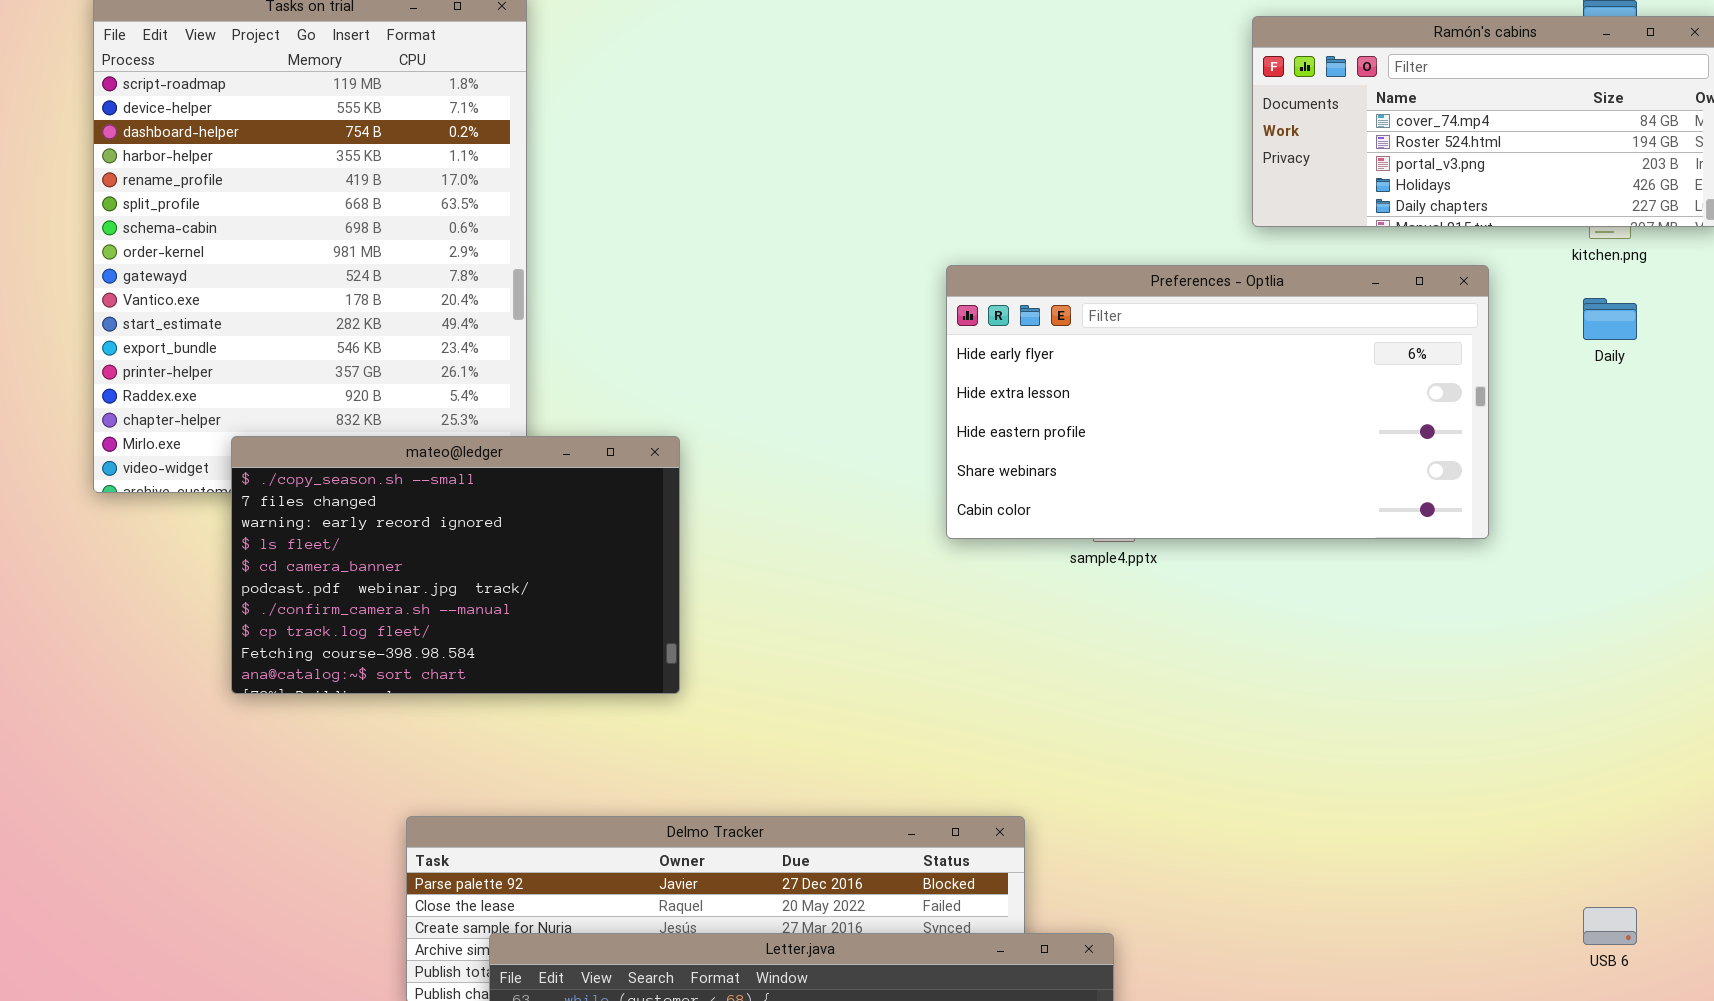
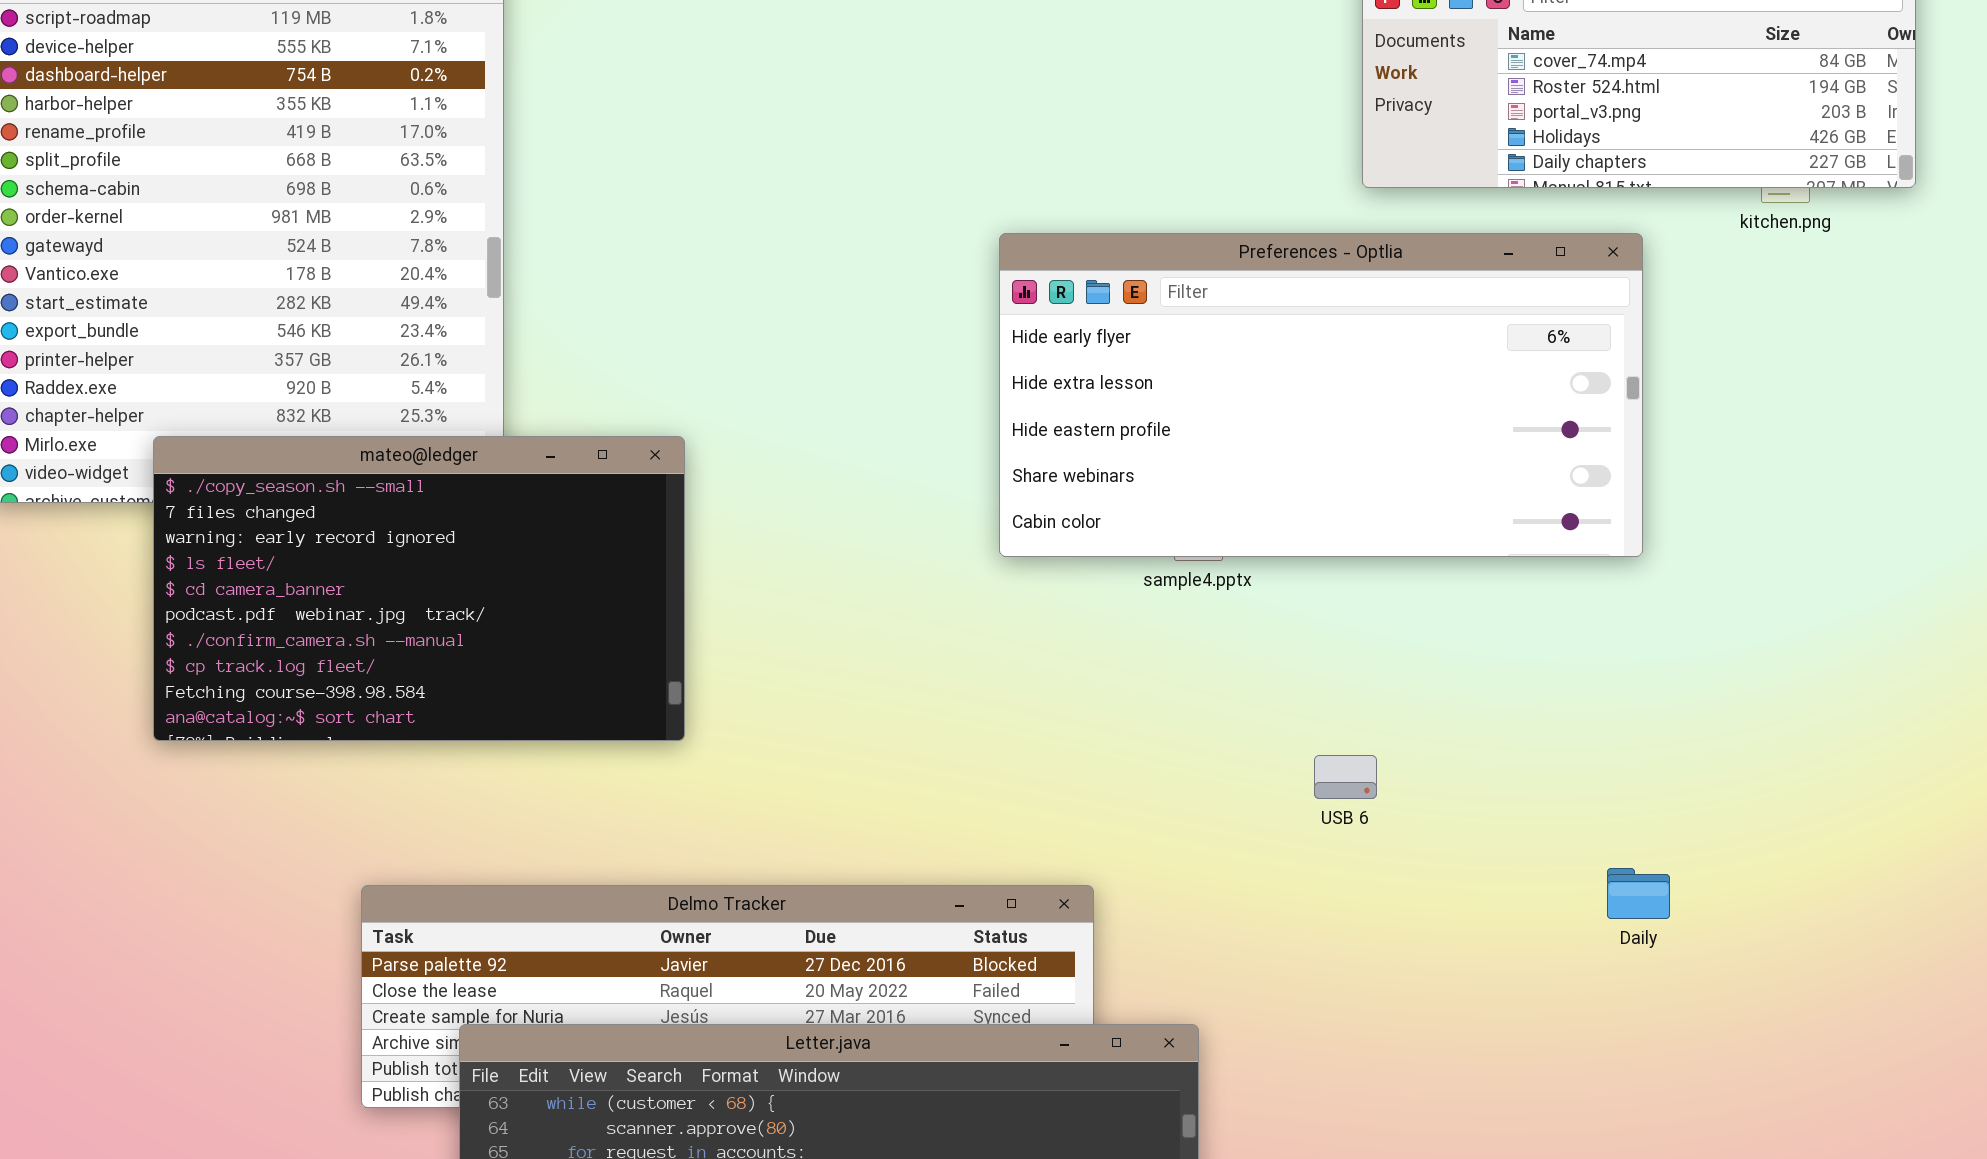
Daily: [1583,298,1637,340] -> [1607,868,1670,919], moved
USB 6: [1583,907,1637,945] -> [1314,755,1377,799], moved

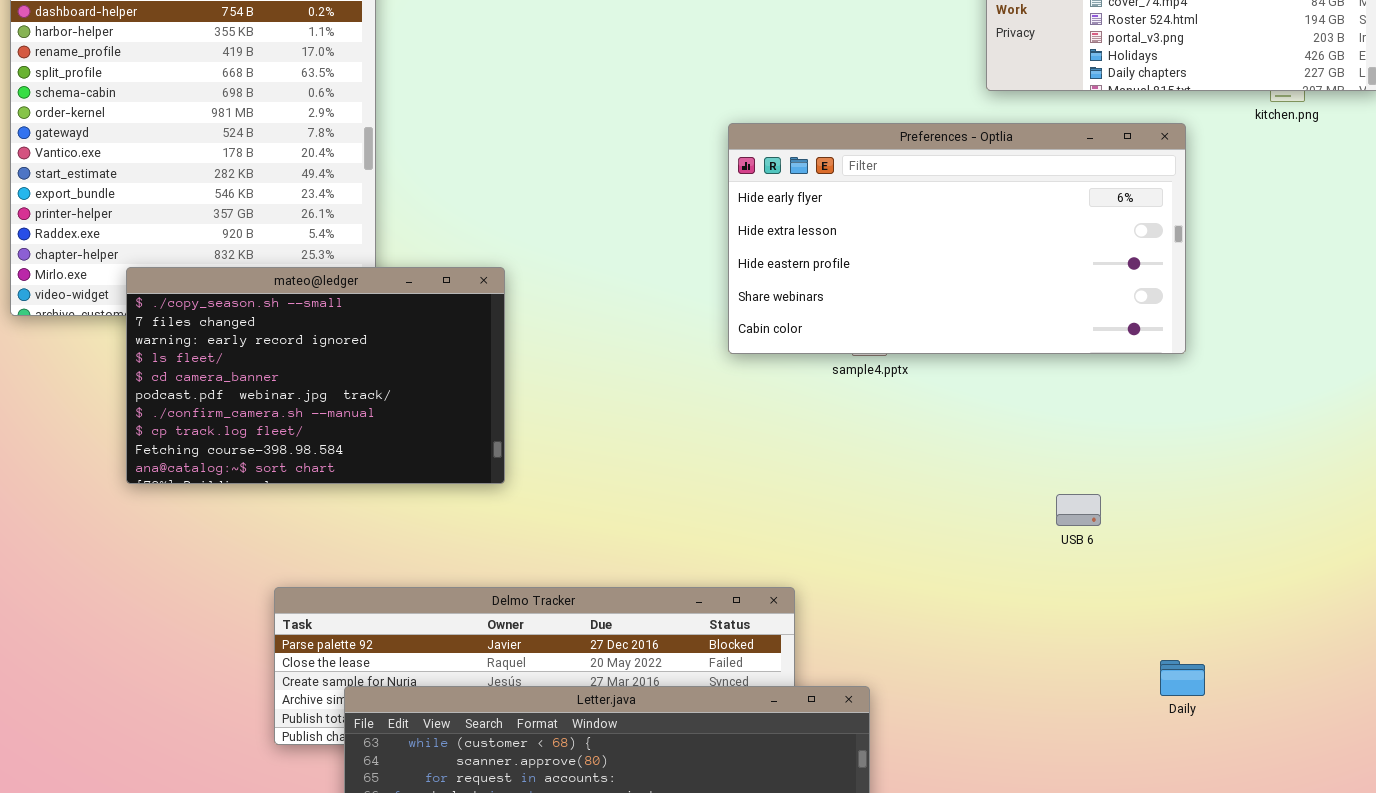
USB 6: [1314,755,1377,799] -> [1056,494,1101,526], moved
Daily: [1607,868,1670,919] -> [1160,660,1205,696], moved

